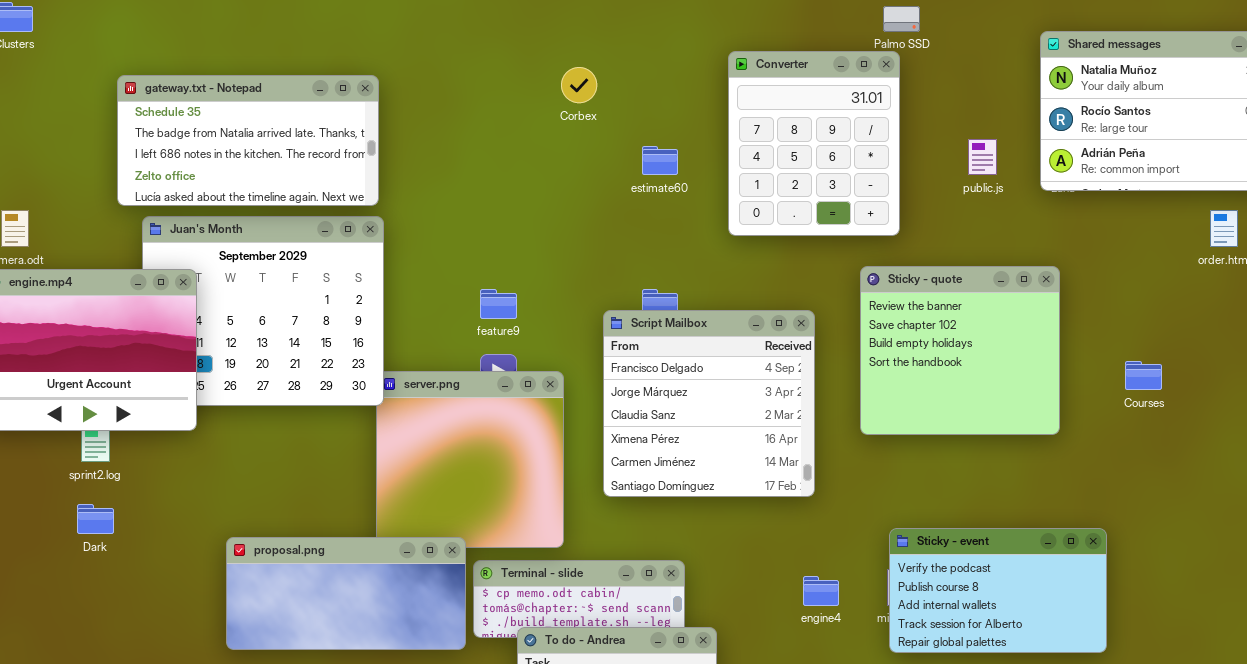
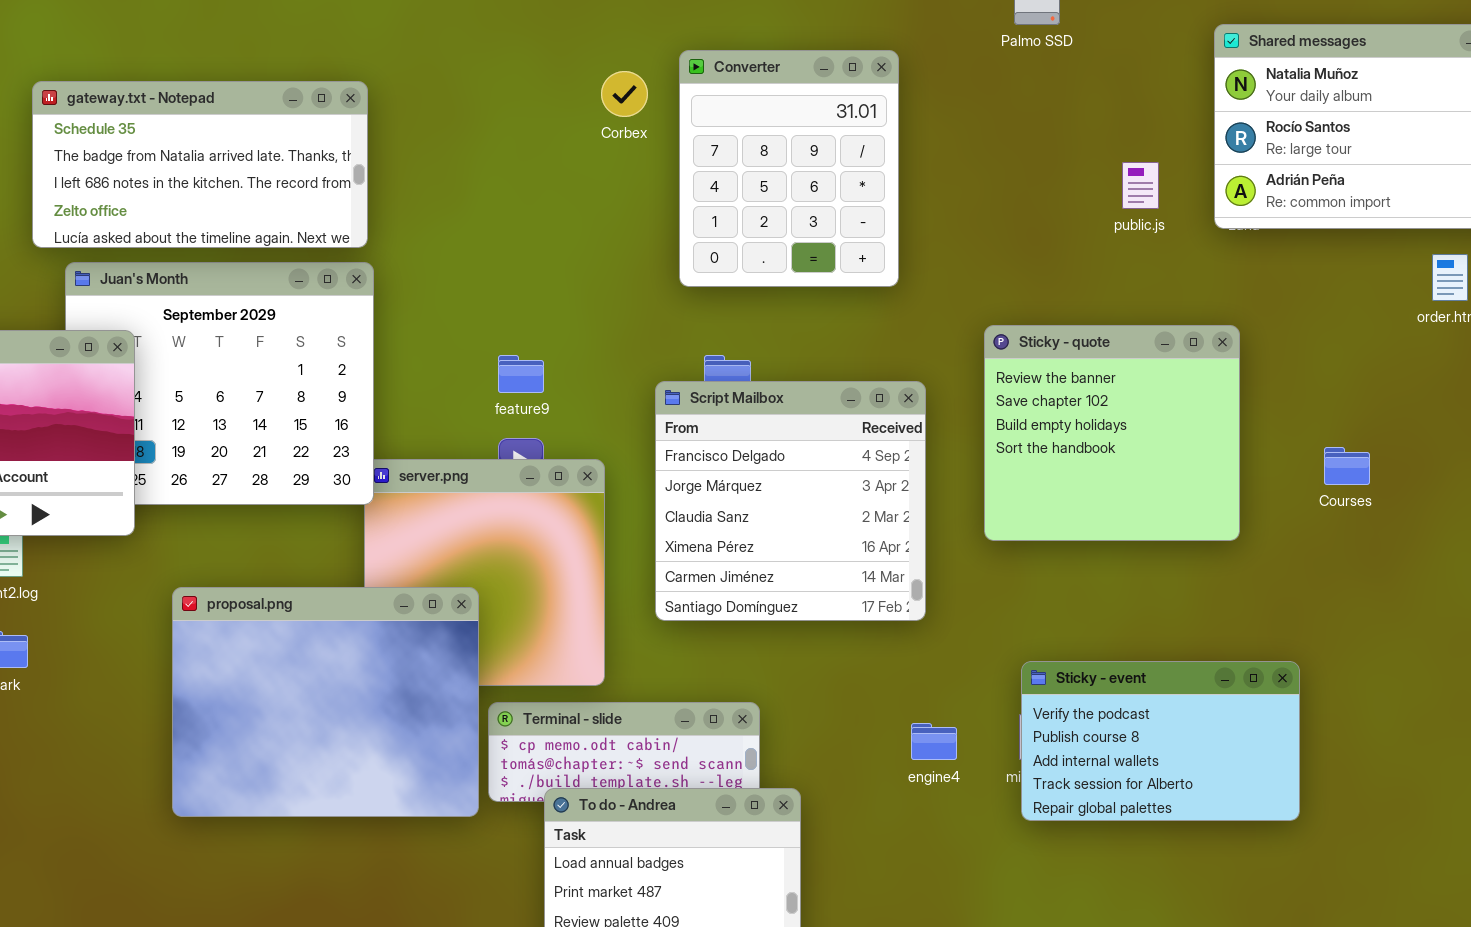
Converter: [728,51,900,236] -> [679,50,899,287], moved
proposal.png: [226,537,466,650] -> [172,587,479,817], resized

